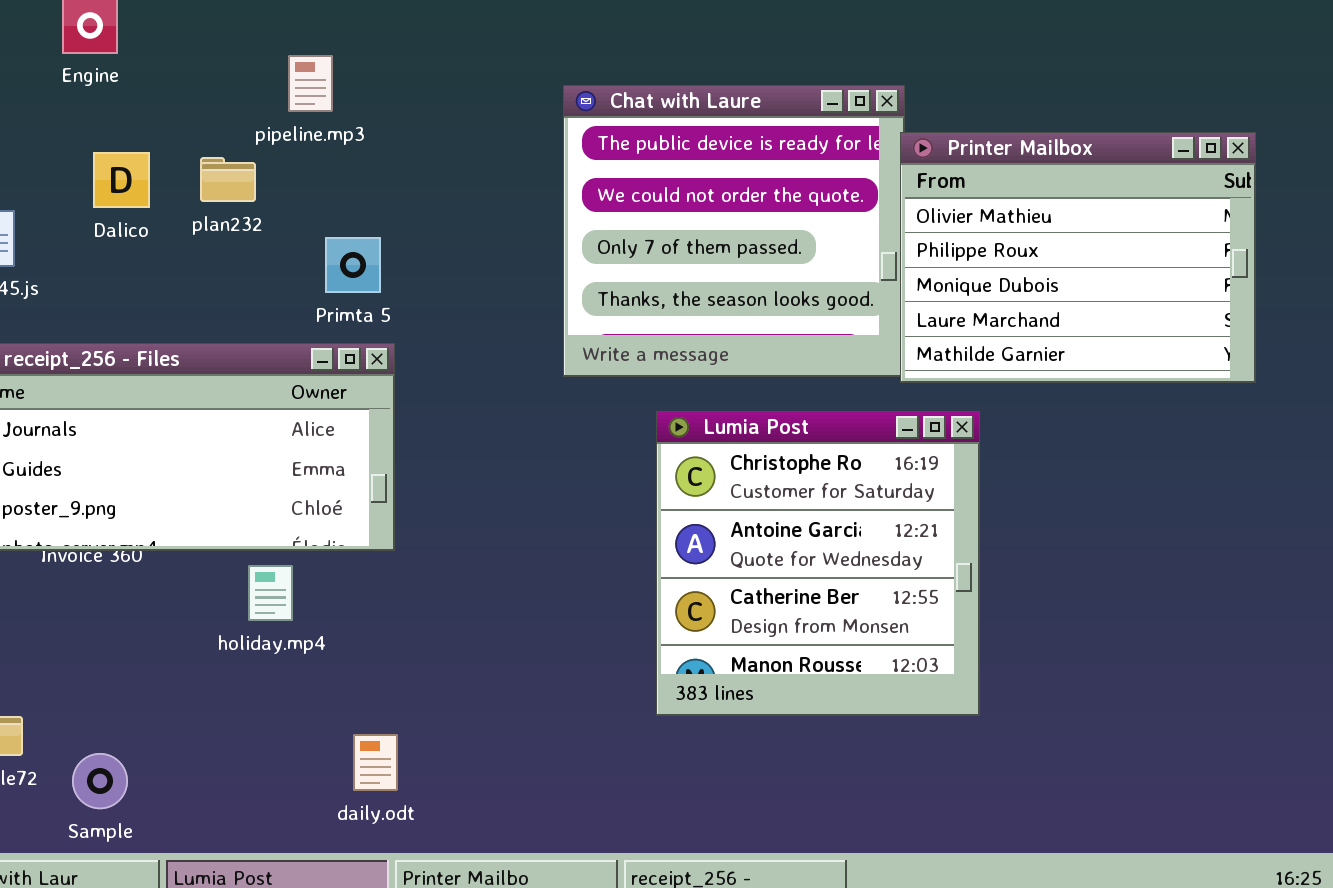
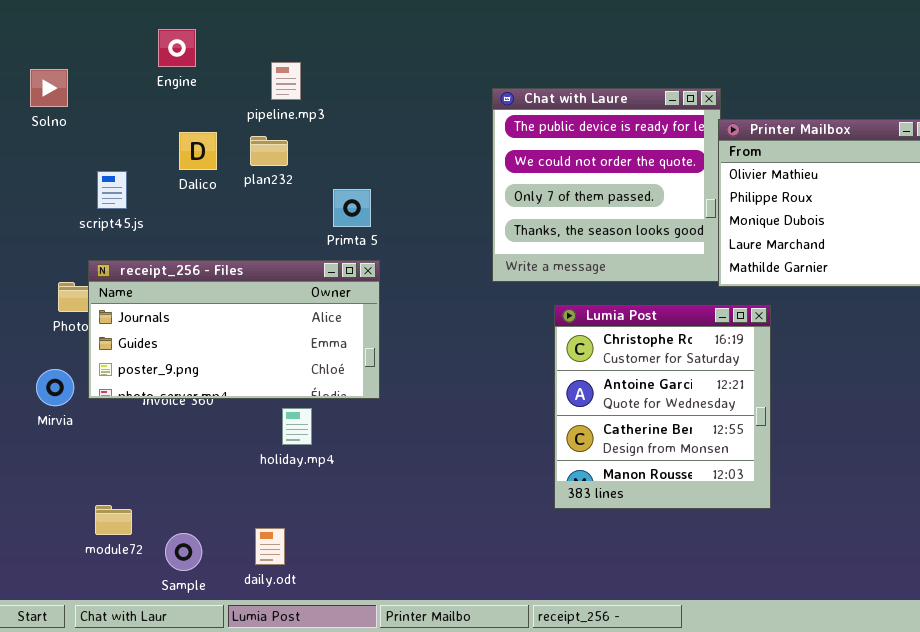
pipeline.mp3: [288,55,333,112] -> [271,62,301,100], moved
daily.odt: [353,734,398,791] -> [255,528,285,565], moved

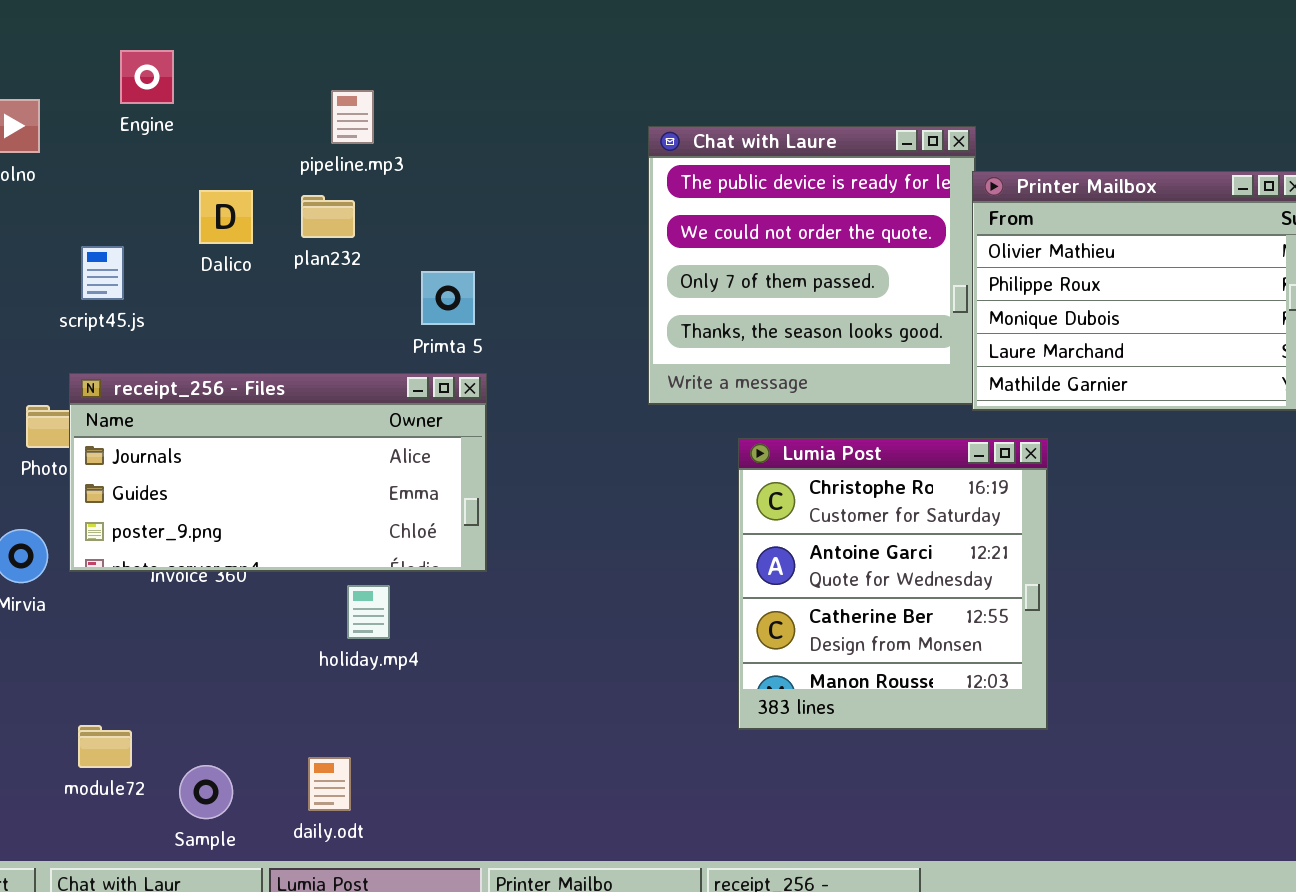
Engine: [158,29,196,67] -> [120,50,174,104], moved

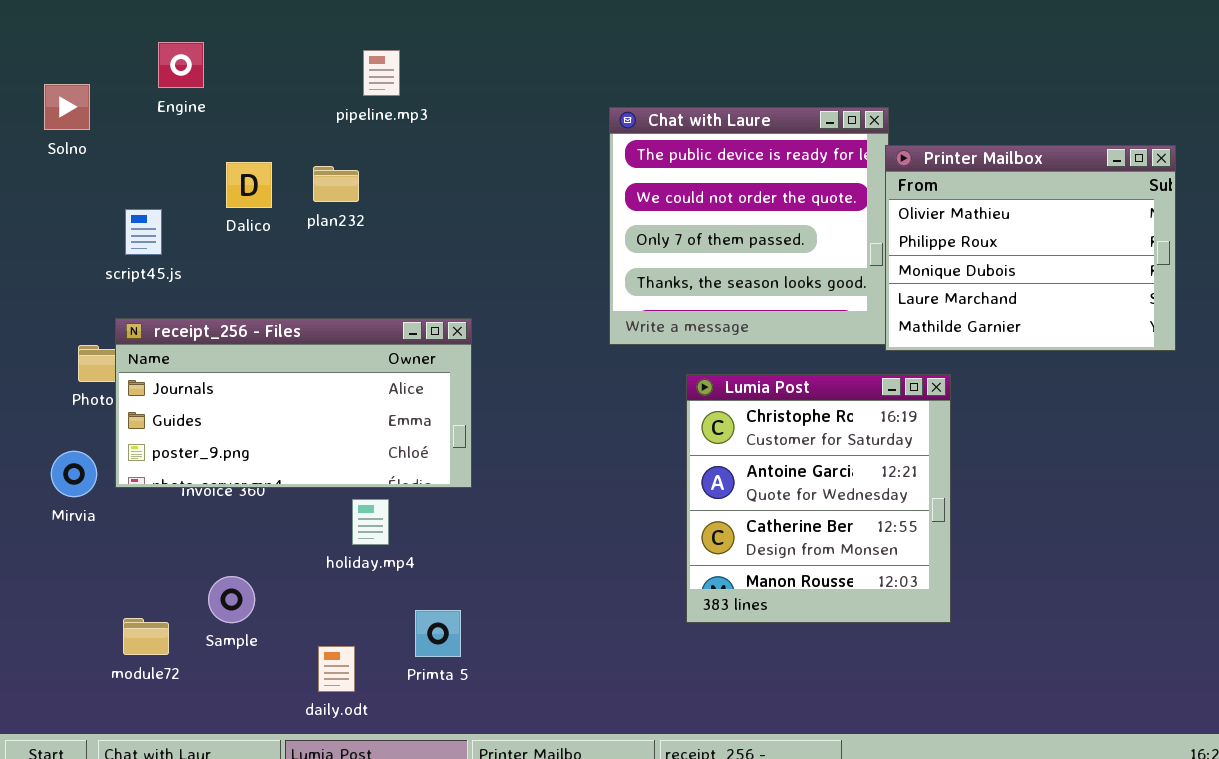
pipeline.mp3: [331,90,374,144] -> [363,50,400,96], moved
Primta 5: [421,271,475,325] -> [415,610,461,657], moved
Sample: [179,765,233,819] -> [208,576,255,623], moved

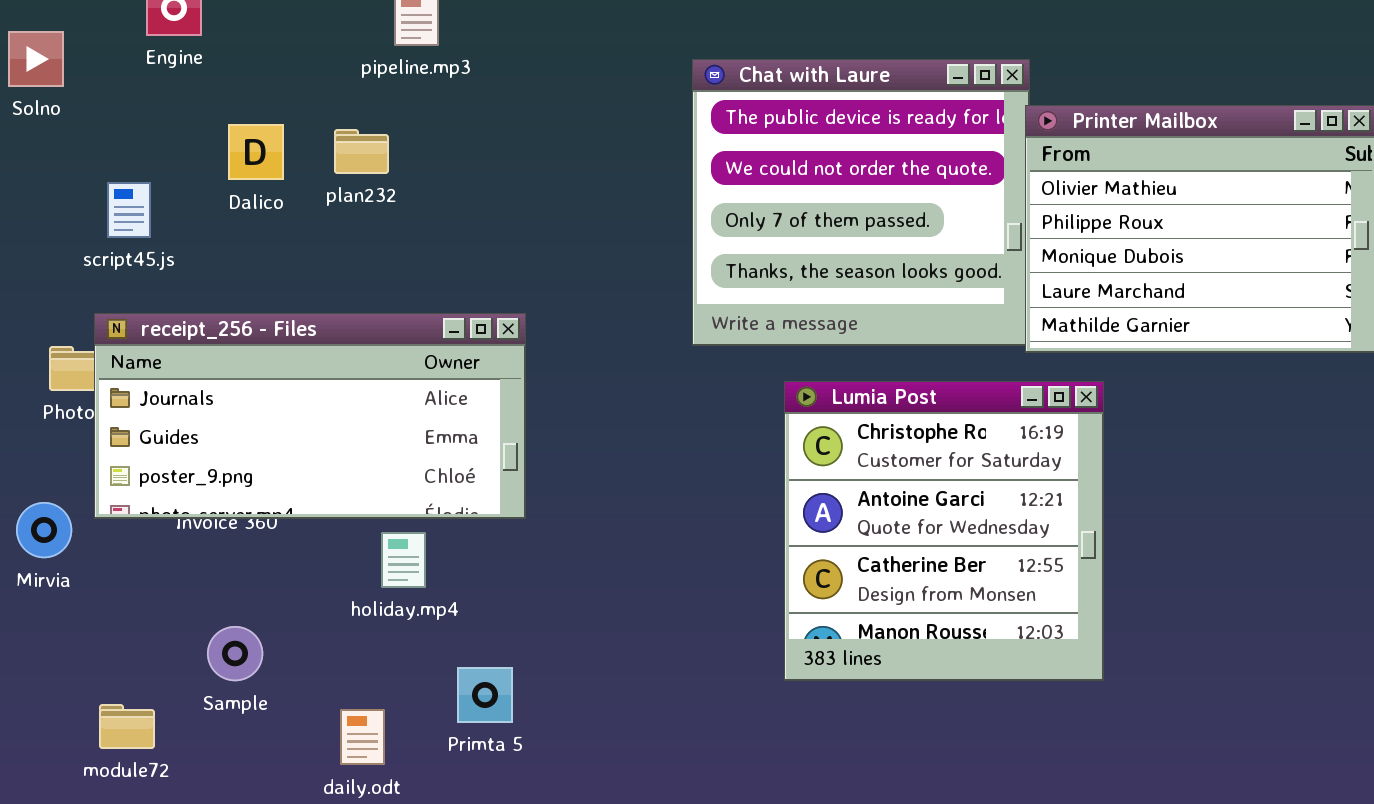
Mirvia: [51,451,97,497] -> [16,502,72,558], moved
module72: [123,618,169,655] -> [99,704,155,749], moved

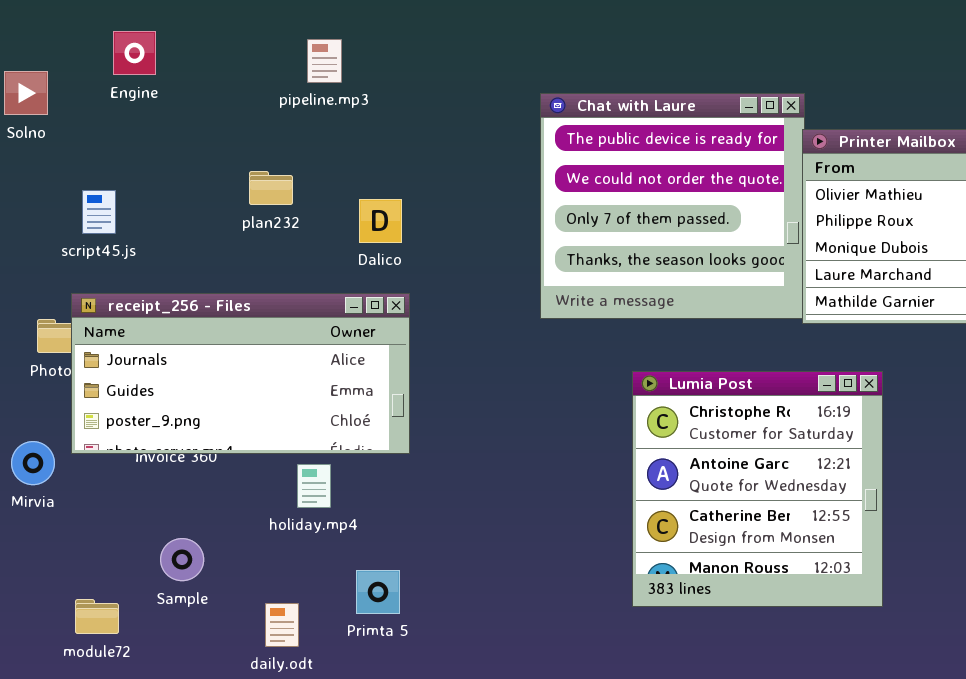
Dalico: [228,124,284,180] -> [359,199,402,243], moved
plan232: [334,129,389,174] -> [249,171,293,205], moved
Lumia Post: [784,381,1104,681] -> [632,371,883,607], moved

